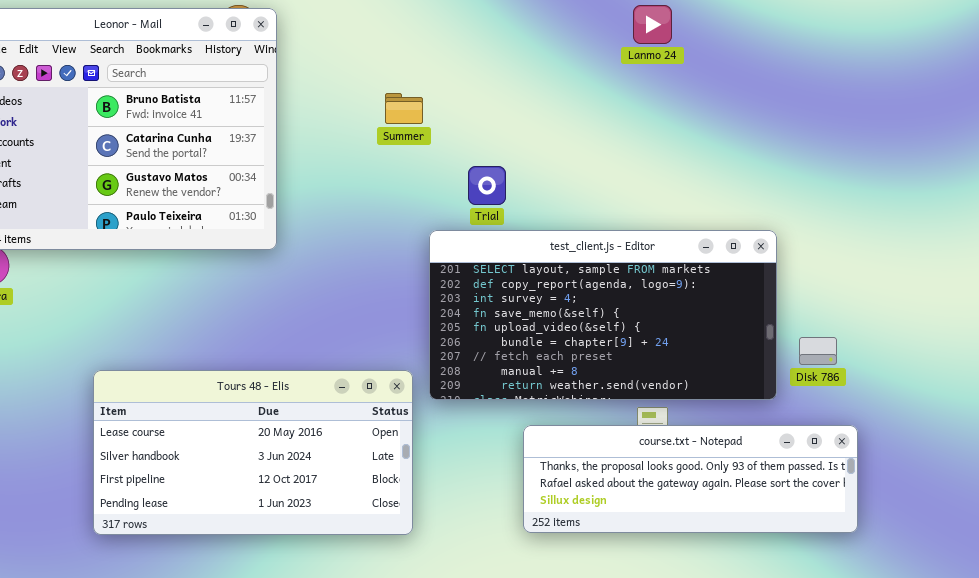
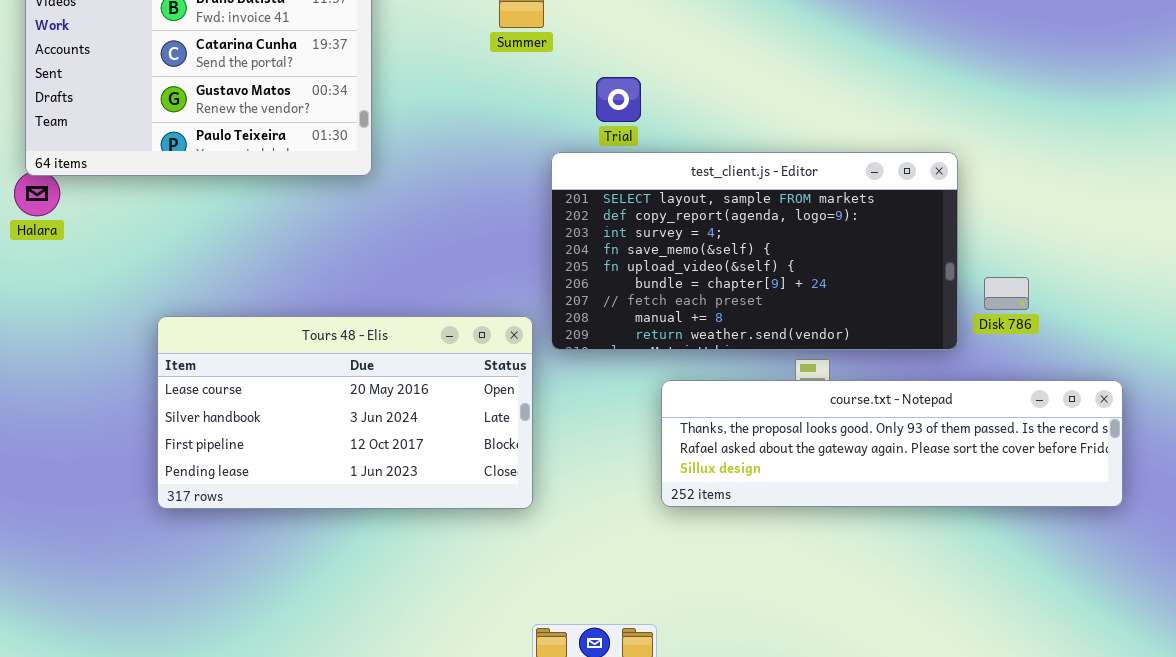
course.txt - Notepad: [523,425,858,533] -> [661,380,1123,507], resized

